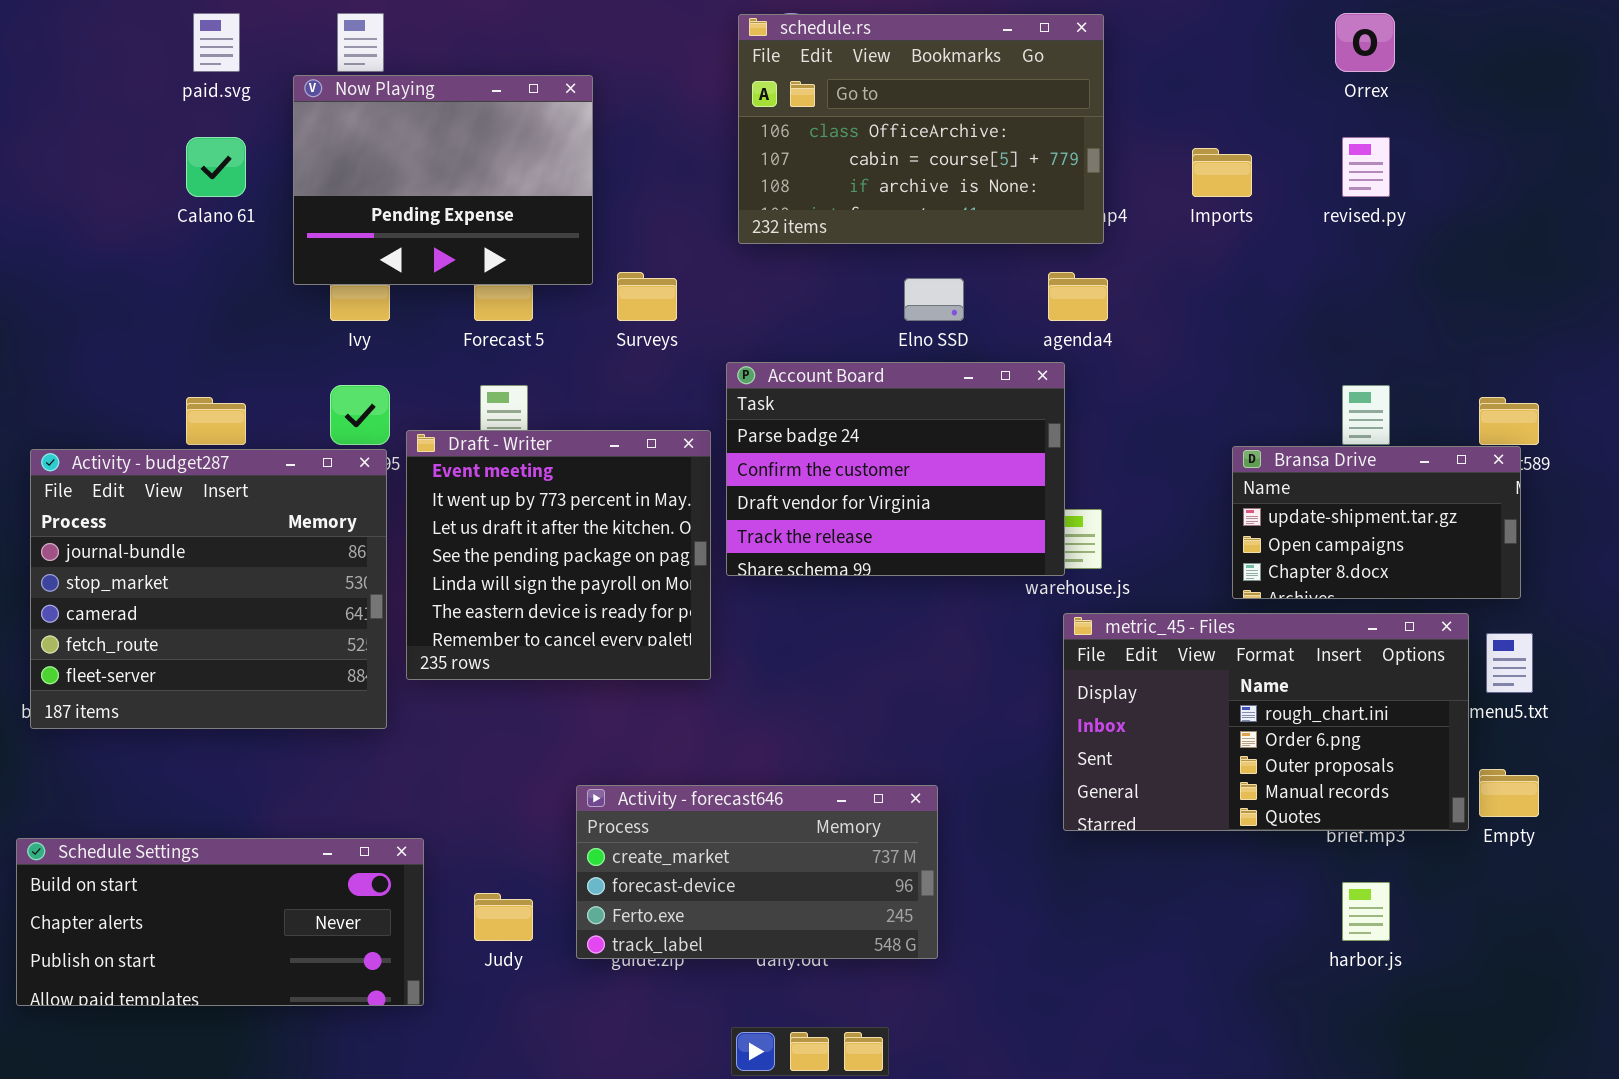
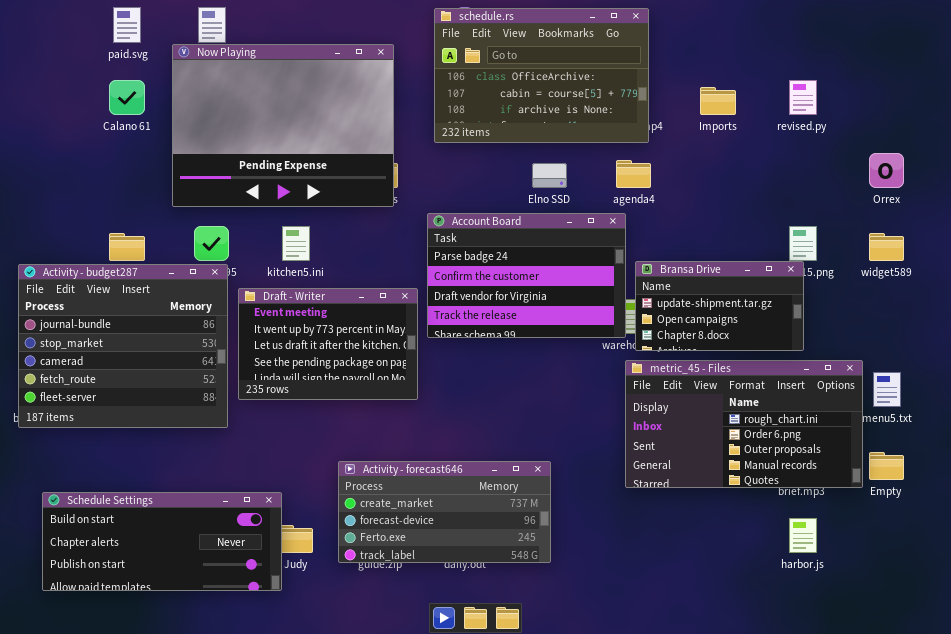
Orrex: [1335,13,1395,72] -> [869,153,904,188], moved
Now Playing: [293,75,593,285] -> [172,44,394,207], resized
Draft - Writer: [406,430,711,680] -> [238,288,418,400], resized
Bransa Drive: [1232,446,1521,599] -> [635,261,804,351], moved
Schedule Settings: [16,838,424,1006] -> [42,492,282,591], moved

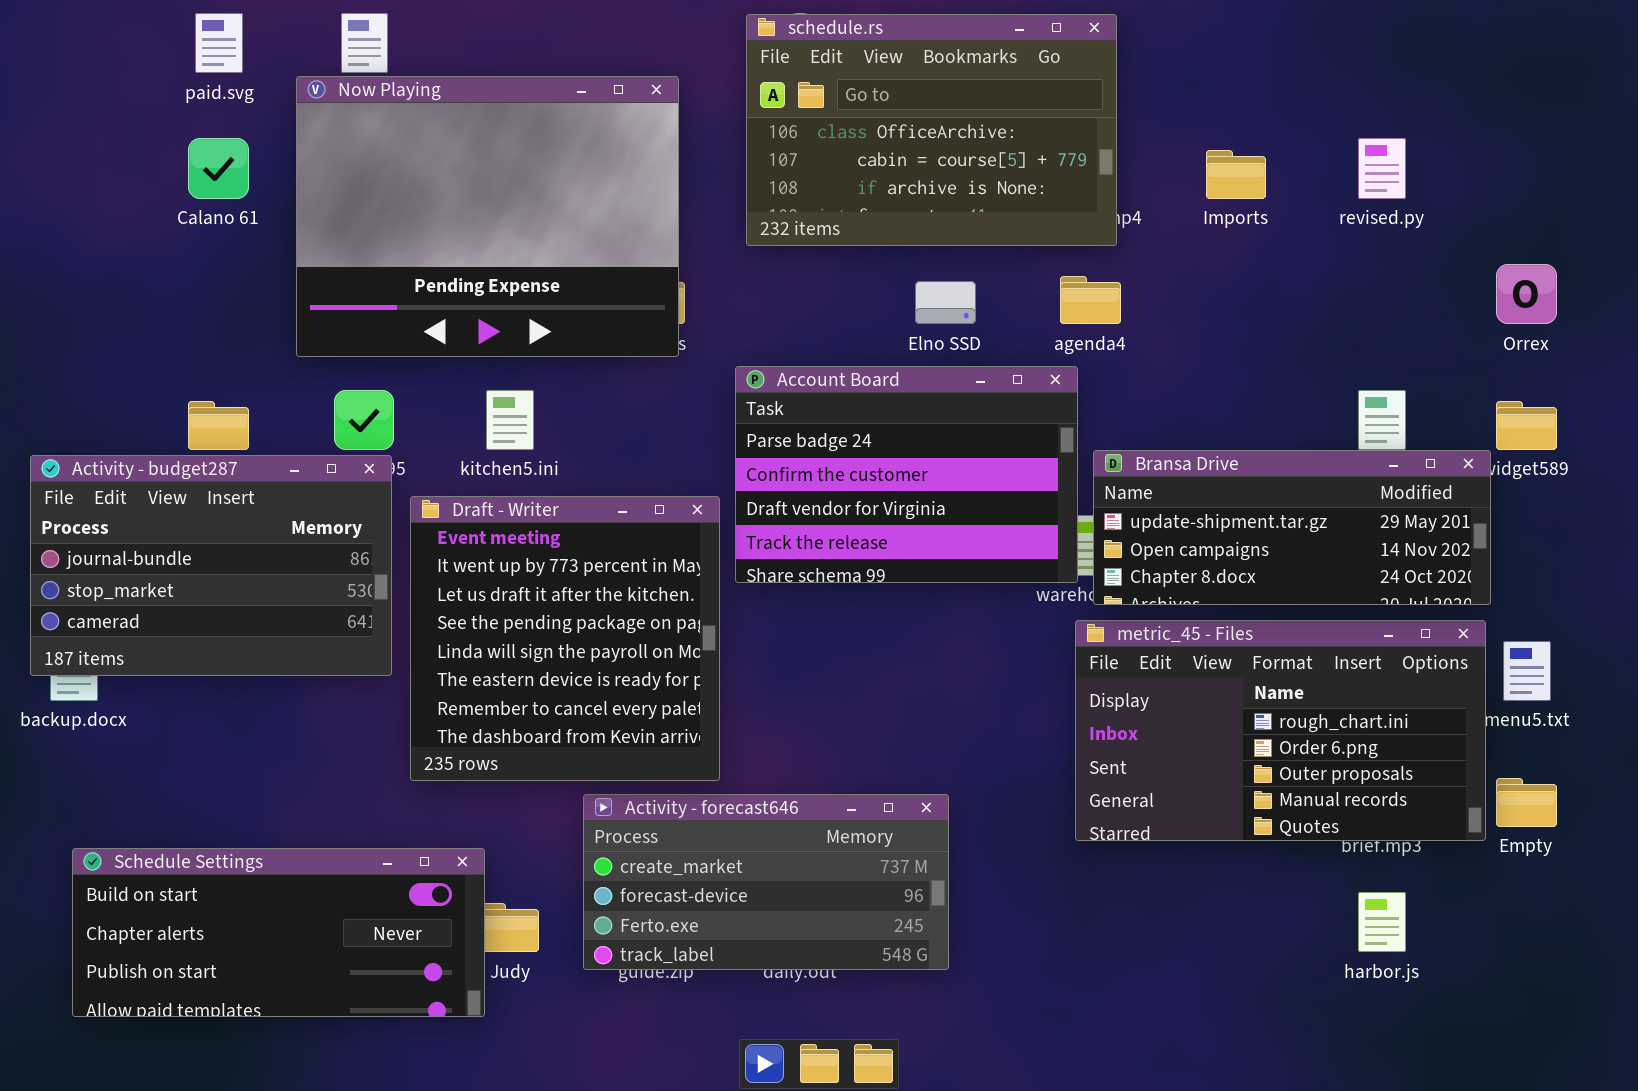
Bransa Drive: [635,261,804,351] -> [1093,450,1491,605], resized
Activity - budget287: [18,264,228,428] -> [30,455,392,676], resized
Draft - Writer: [238,288,418,400] -> [410,496,720,781], resized

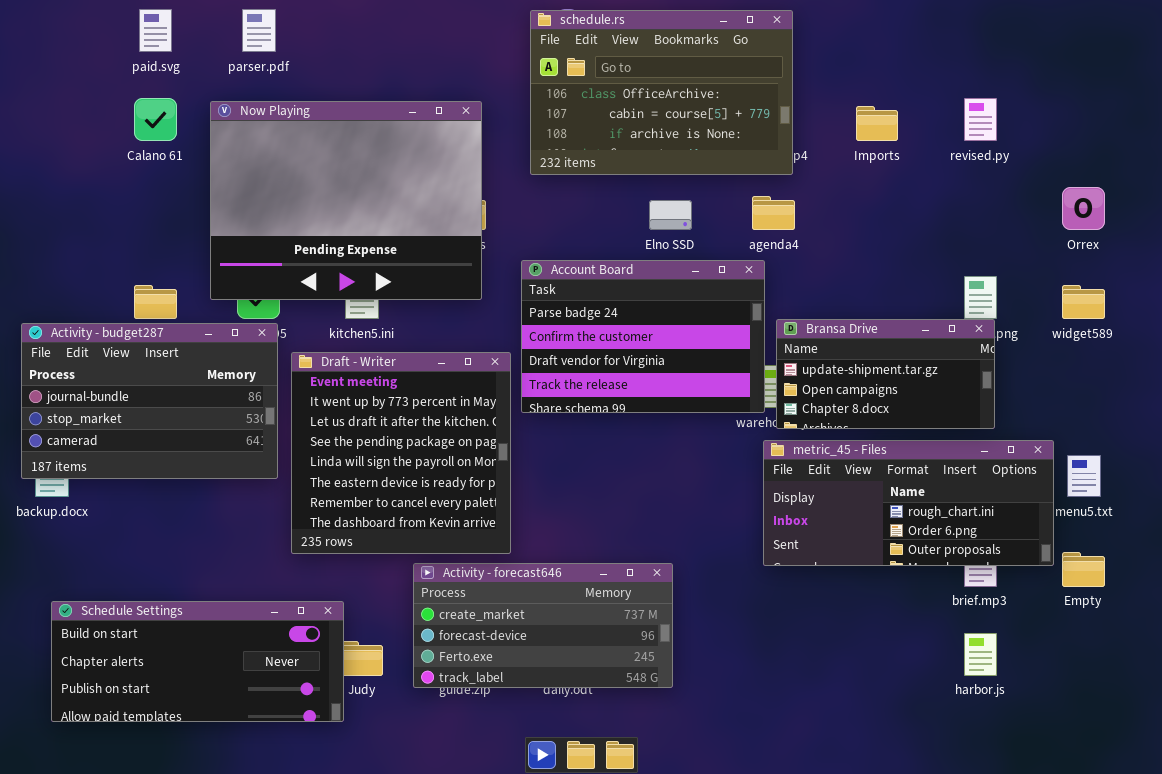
Now Playing: [296,76,679,357] -> [210,101,482,300], moved
Bransa Drive: [1093,450,1491,605] -> [776,319,995,429], resized
metric_45 - Files: [1075,620,1486,841] -> [763,440,1054,566], resized

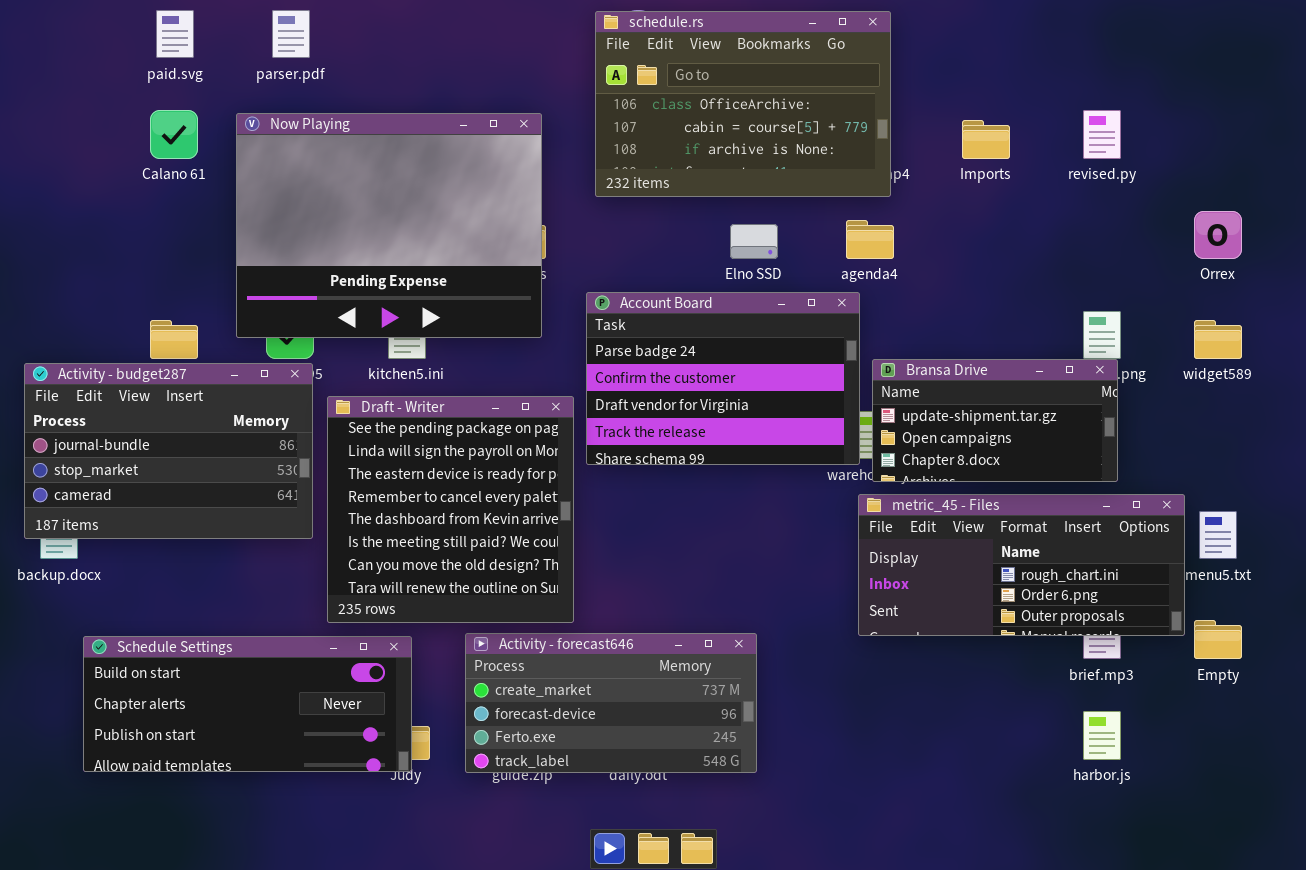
Draft - Writer: [291,352,511,554] -> [327,396,574,623], scrolled down 3 rows
Schedule Settings: [51,601,344,722] -> [83,636,412,772], moved

